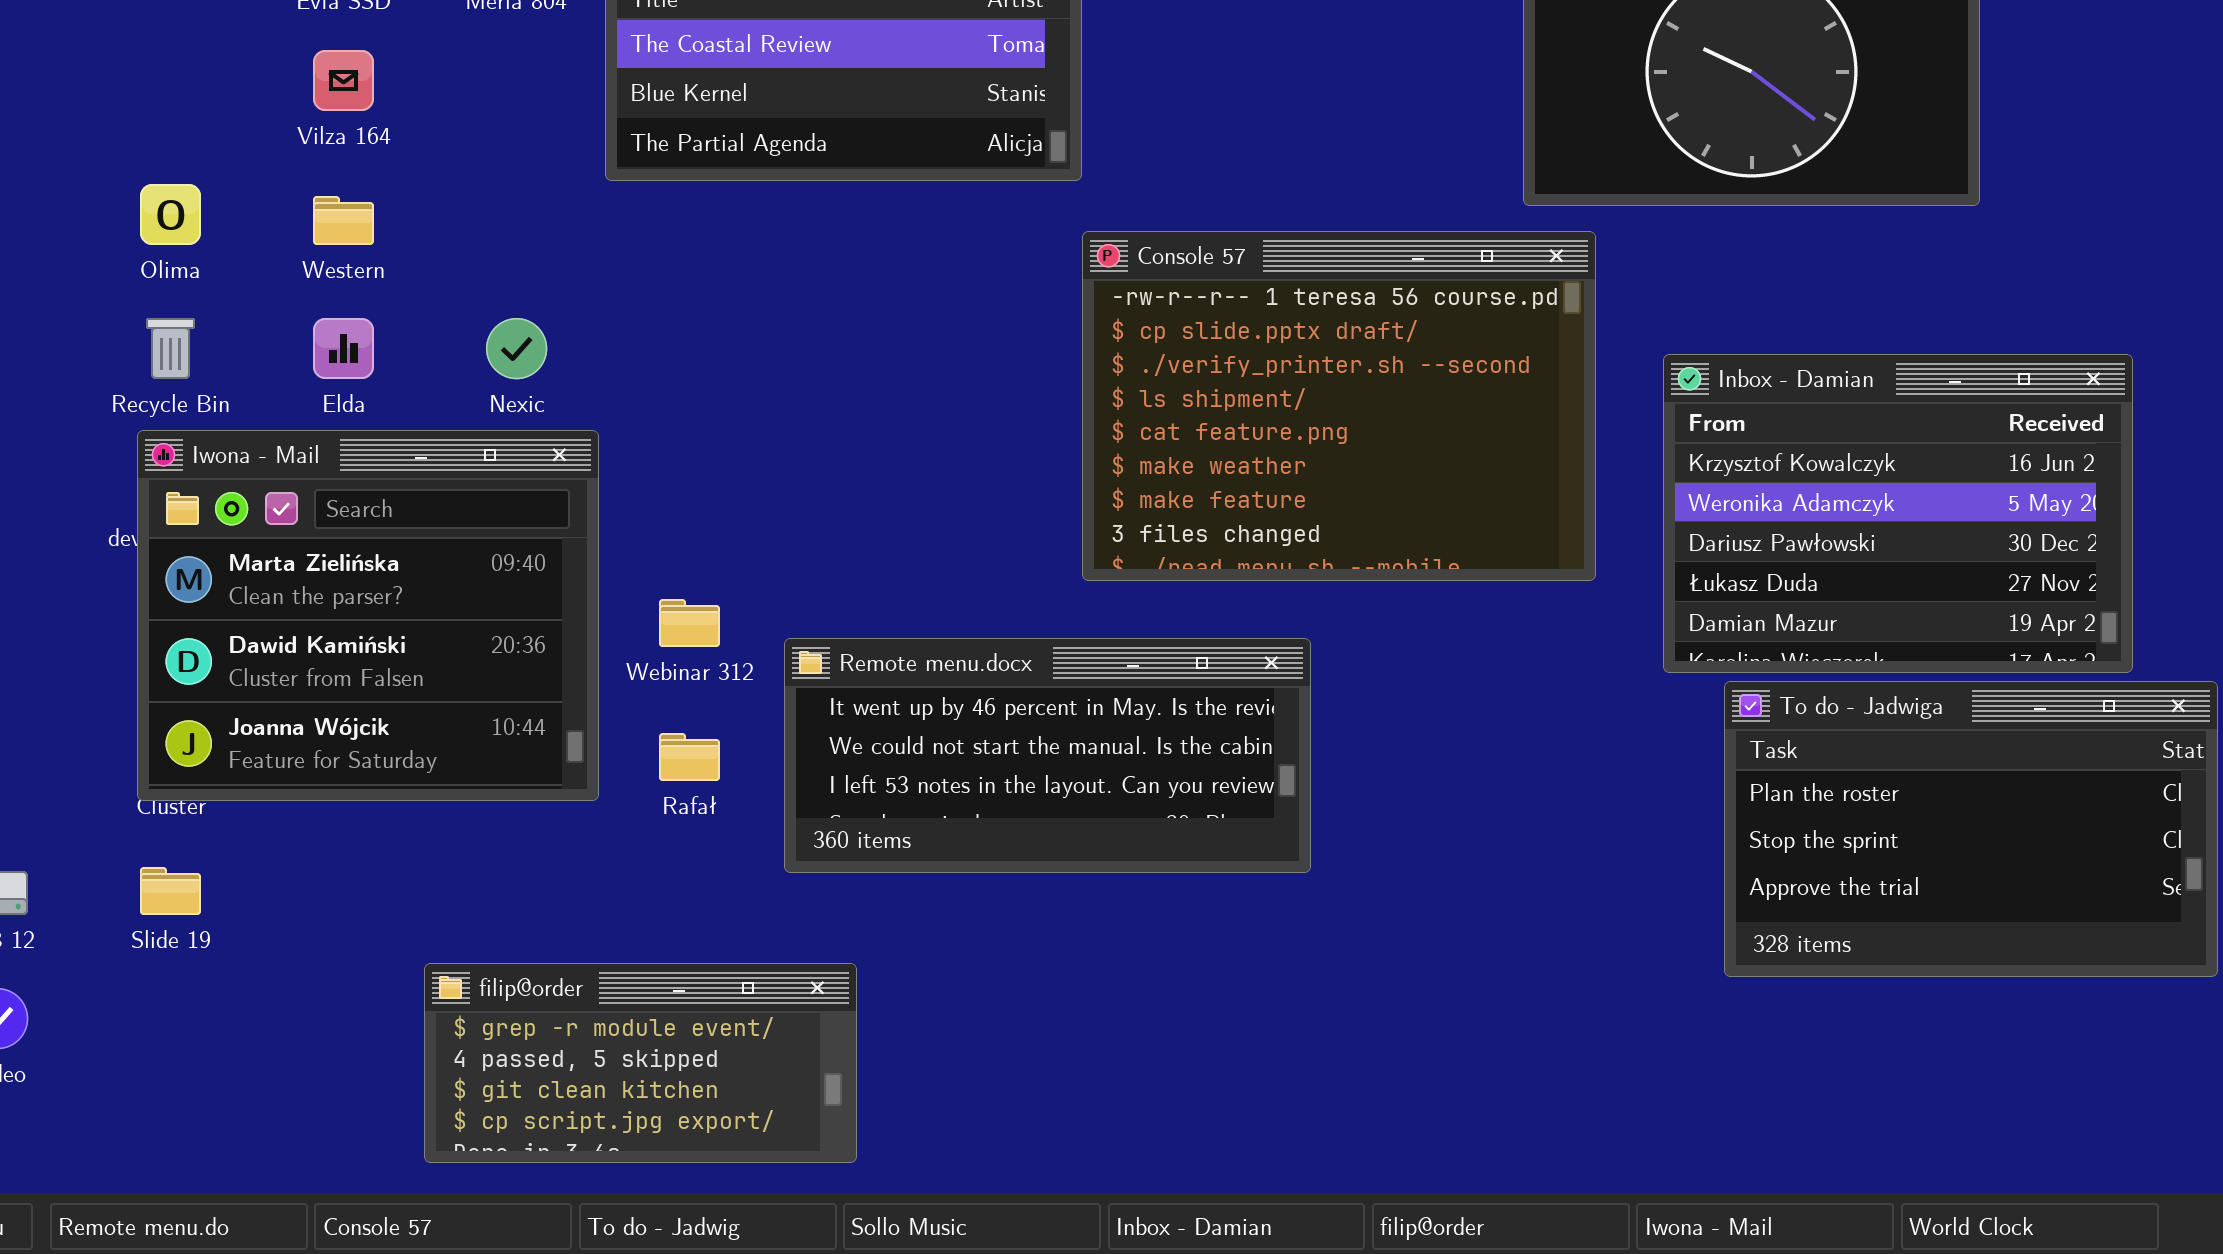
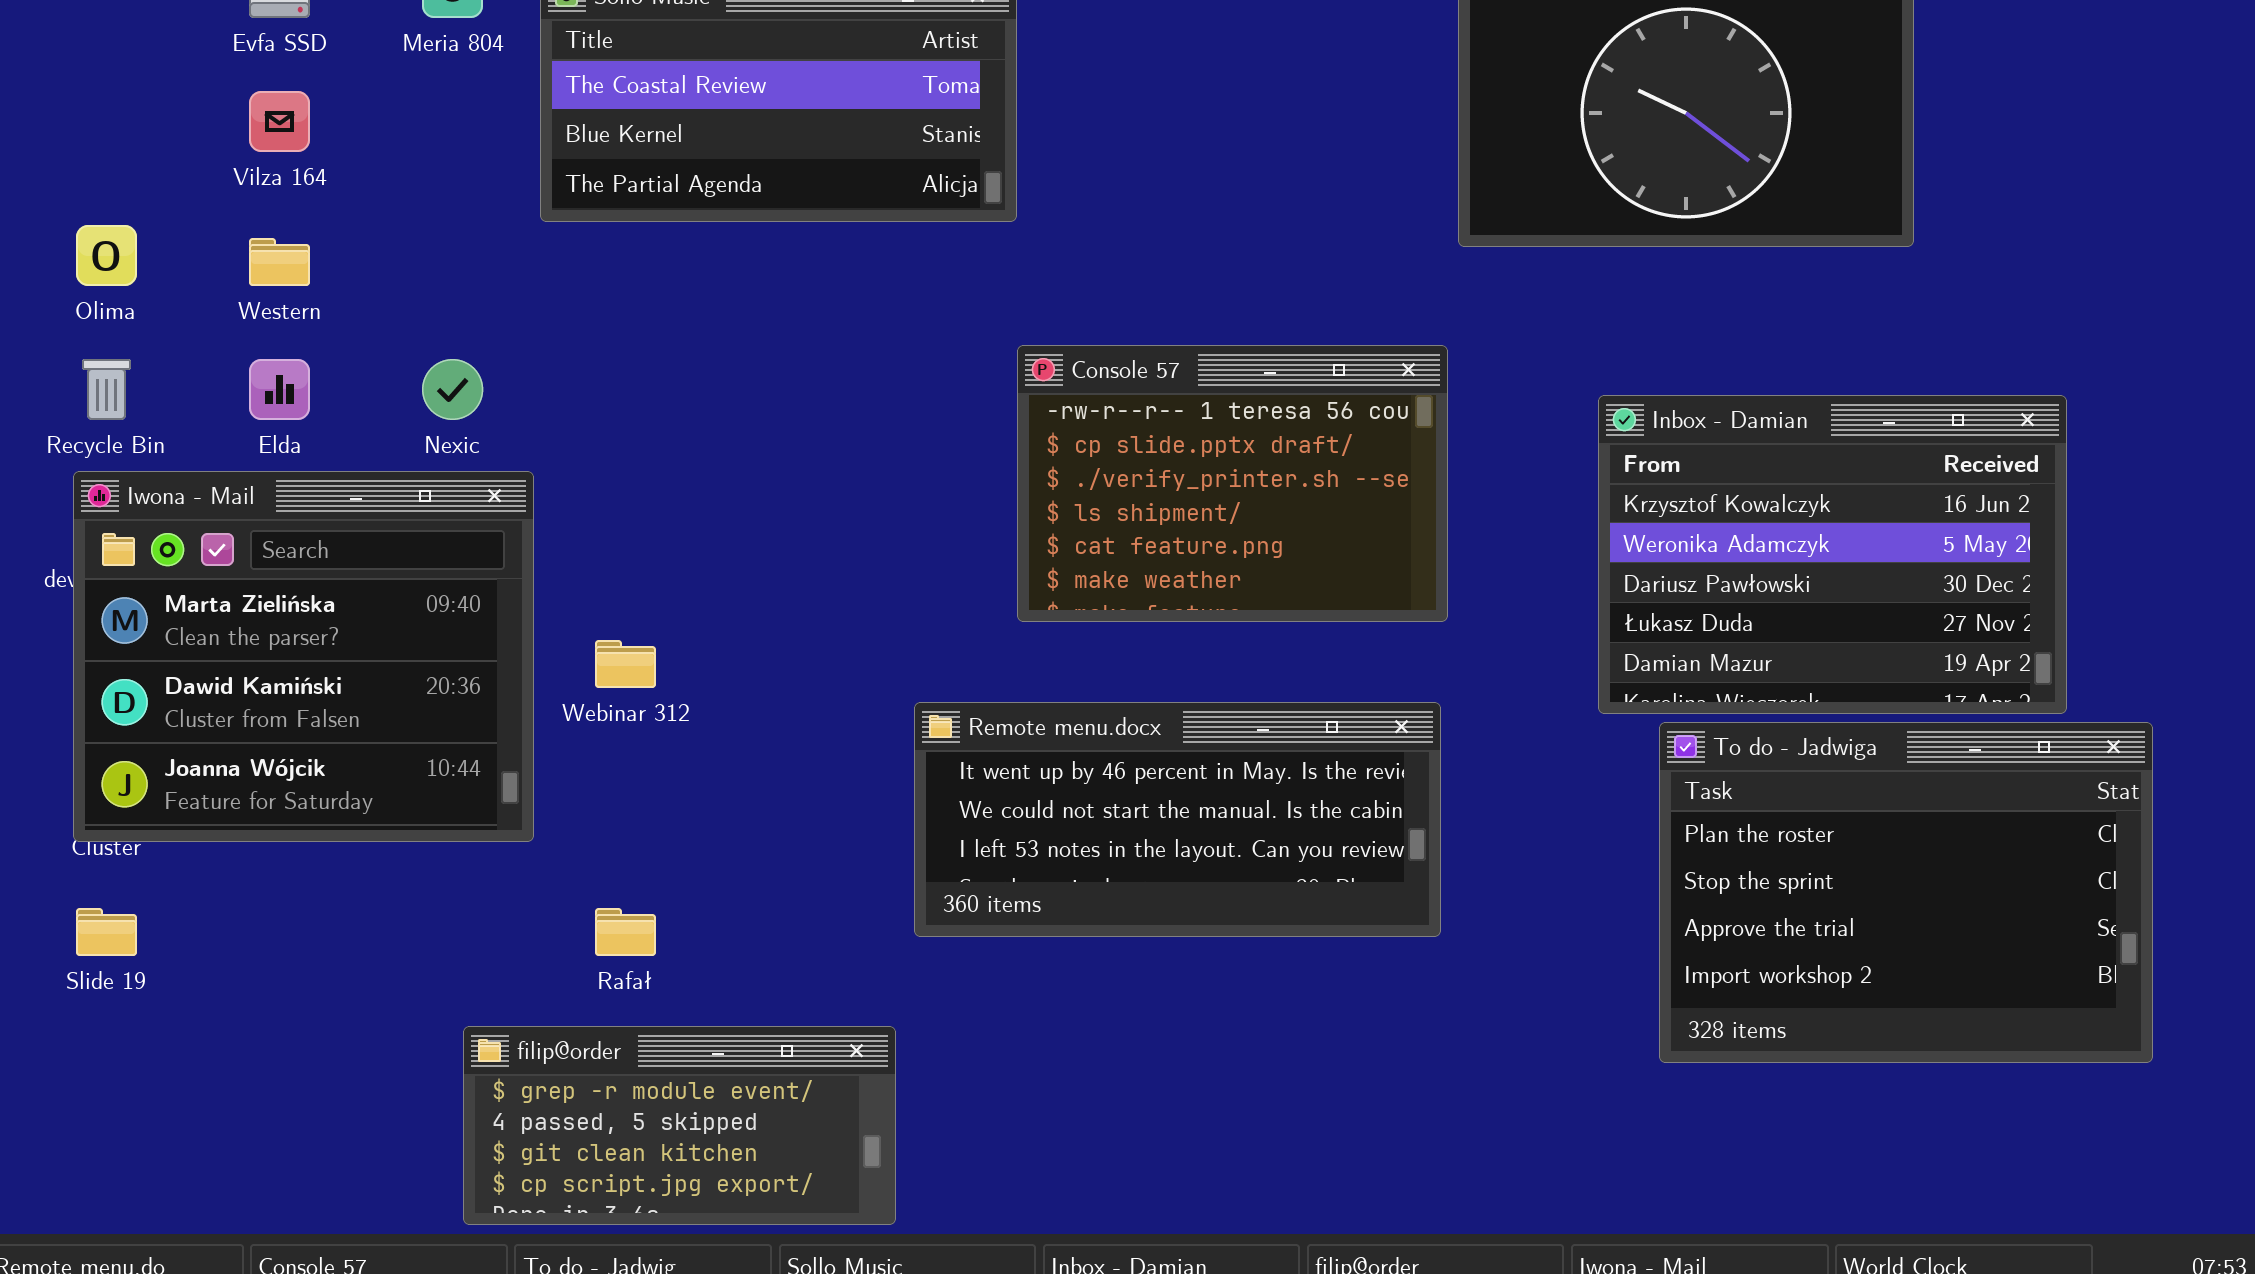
Console 57: [1082,231,1596,581] -> [1017,345,1448,622], resized
Remote menu.docx: [784,638,1311,873] -> [914,702,1441,937], moved
To do - Jadwiga: [1724,681,2218,977] -> [1659,722,2153,1063], resized
Rafał: [659,733,720,781] -> [595,908,656,956], moved
filip@order: [424,963,857,1163] -> [463,1026,896,1225], moved

